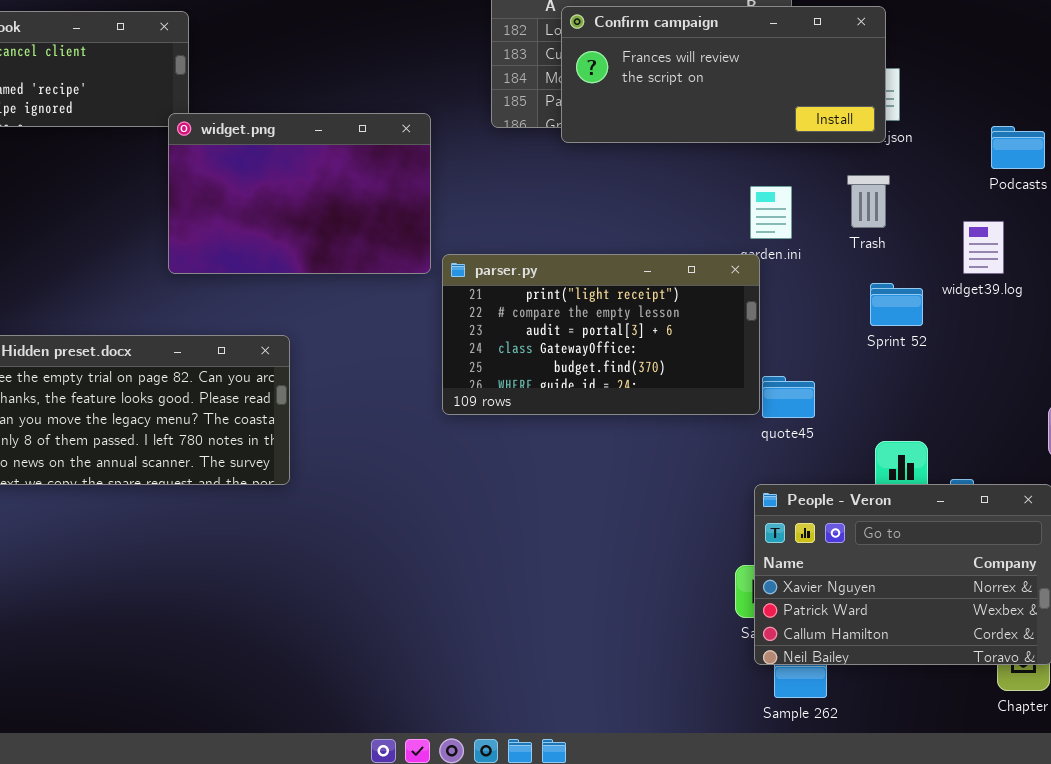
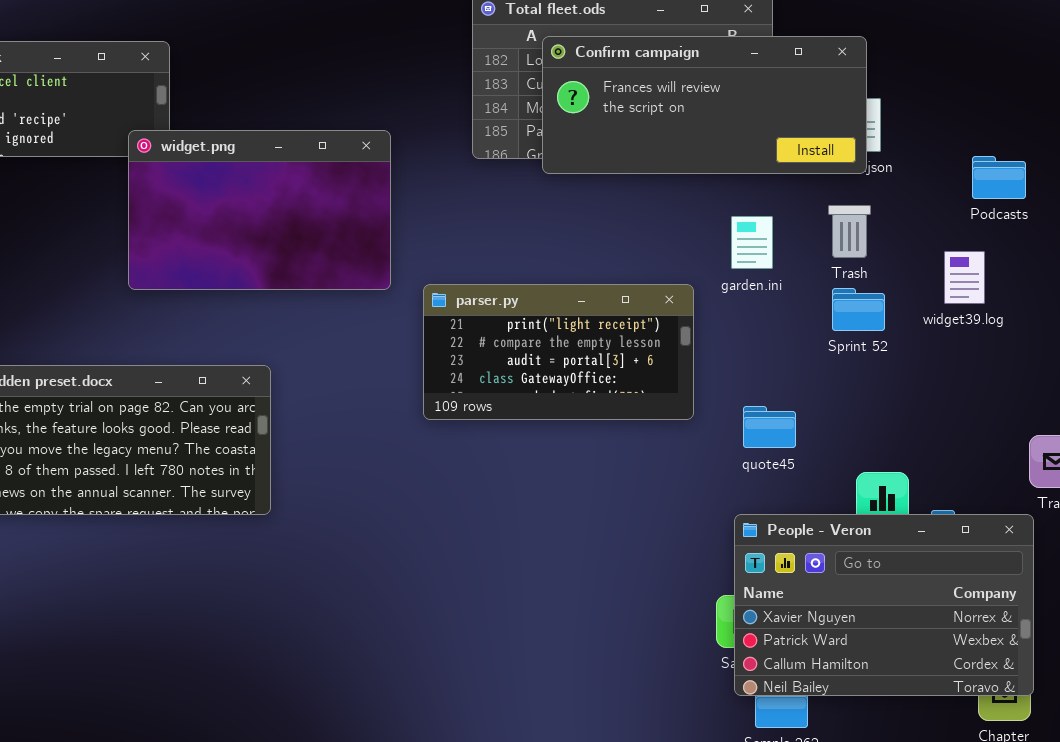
widget.png: [168,113,431,274] -> [128,130,391,290], moved
parser.py: [442,254,760,415] -> [423,284,694,420], resized
Sprint 52: [870,283,923,326] -> [832,288,885,331], moved

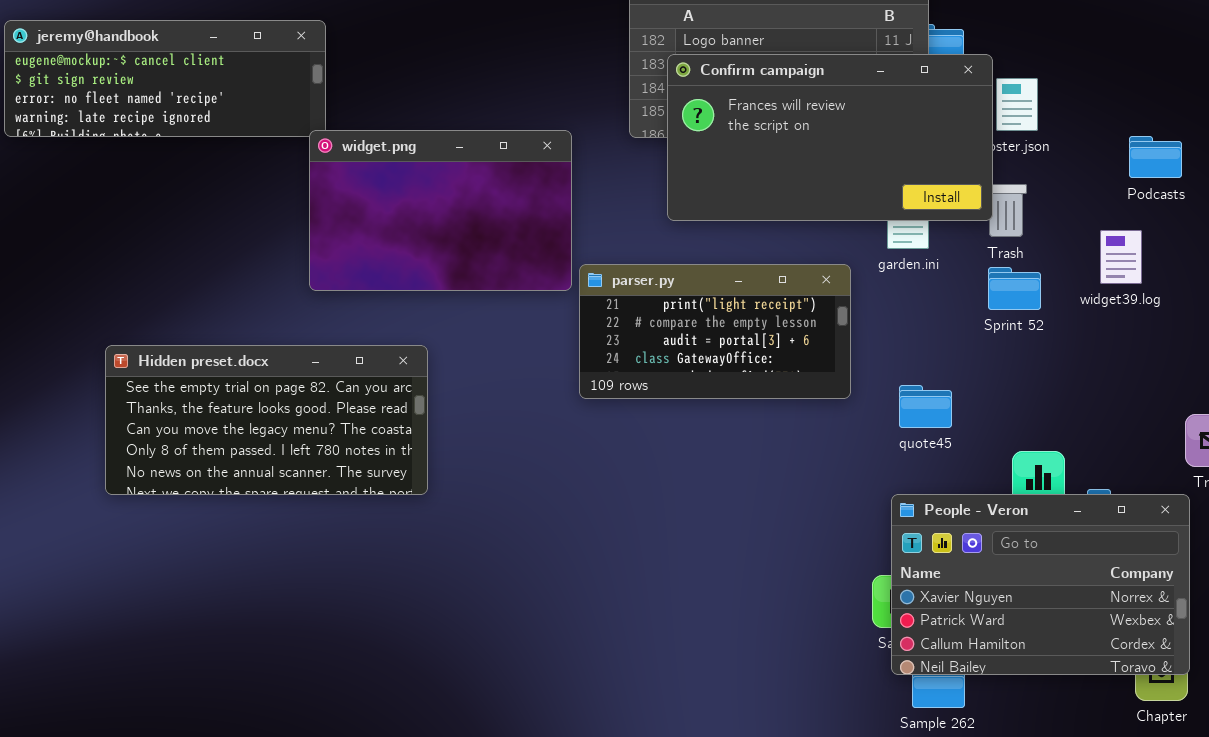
Confirm campaign: [542,36,867,174] -> [667,54,993,221], moved, resized
widget.png: [128,130,391,290] -> [309,130,572,291], moved

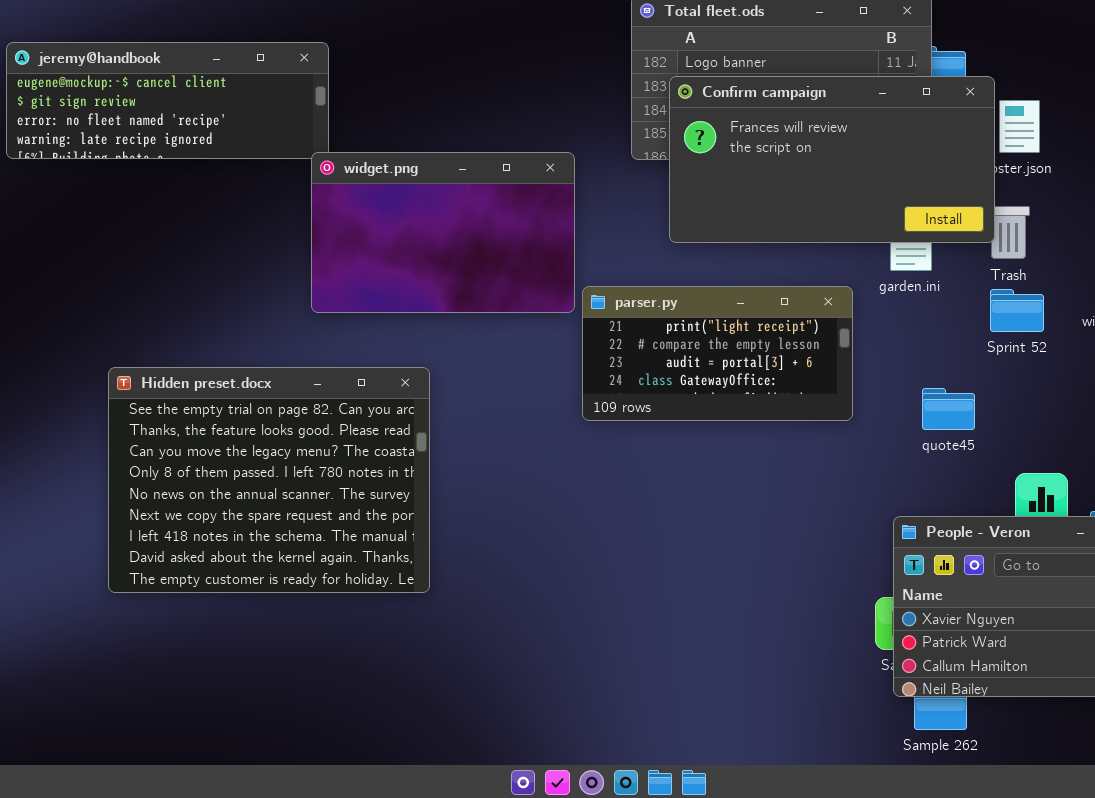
Hidden preset.docx: [105,345,428,495] -> [108,367,430,593], resized
quote45: [899,385,952,428] -> [922,388,975,430], moved

